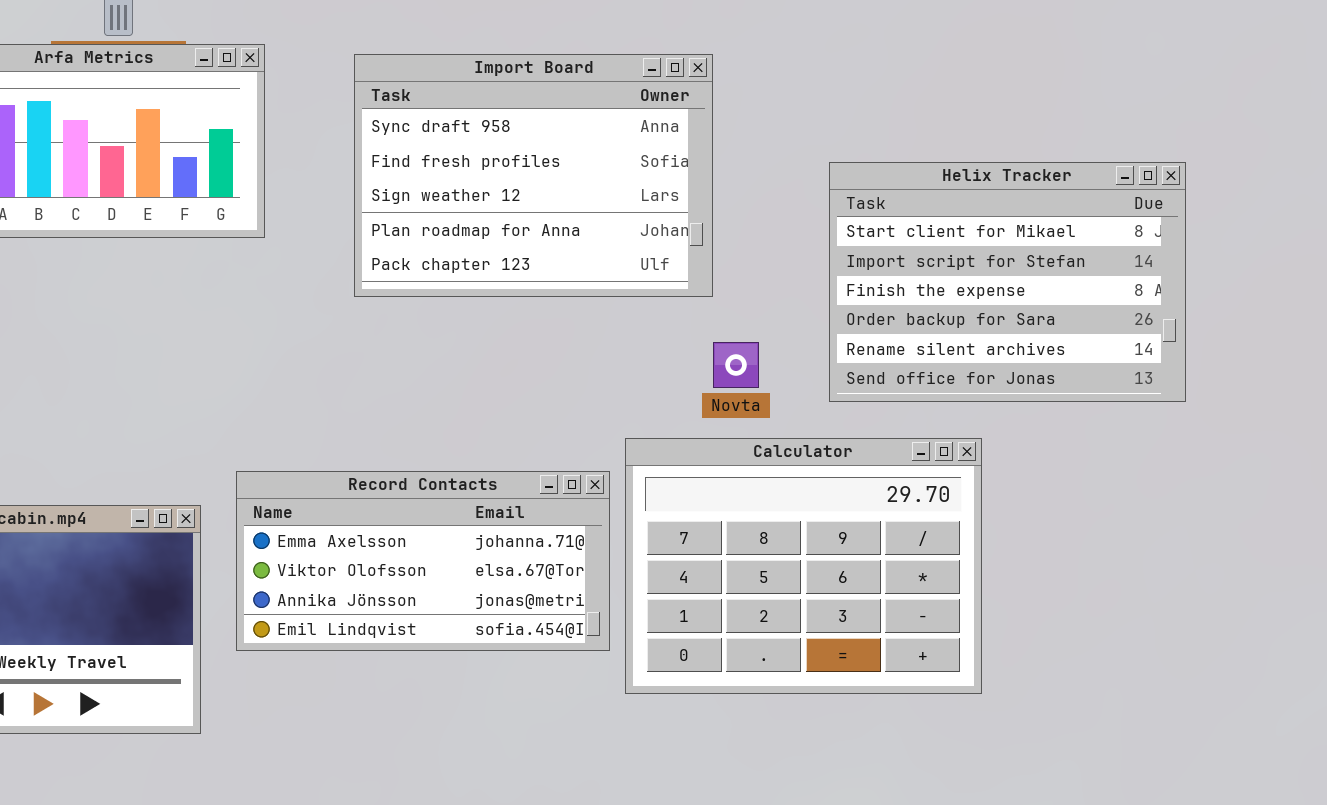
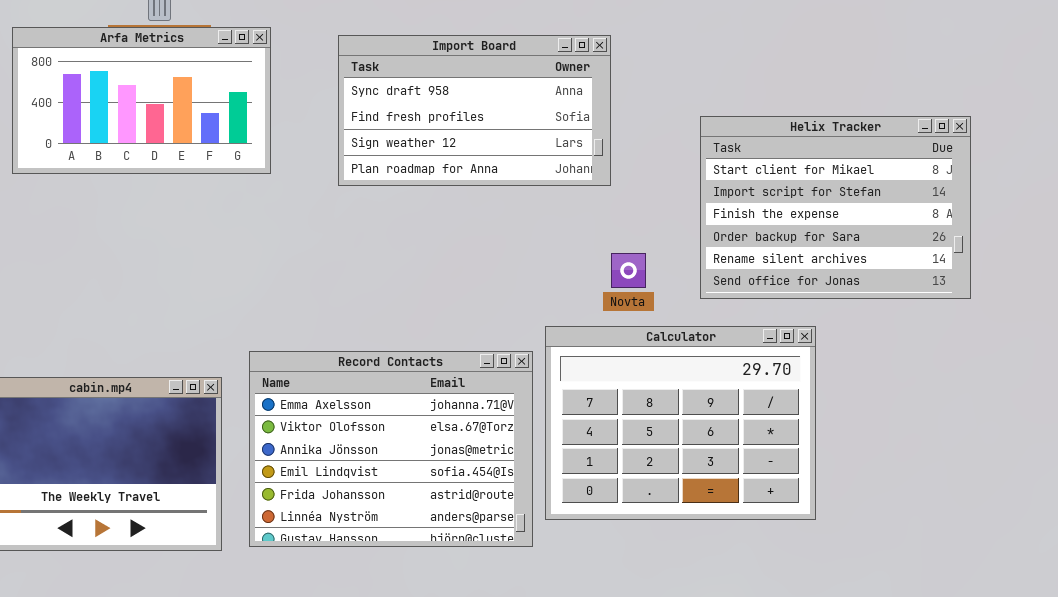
Import Board: [354,54,713,297] -> [338,35,611,186], resized
Record Contacts: [236,471,610,651] -> [249,351,533,547], resized

